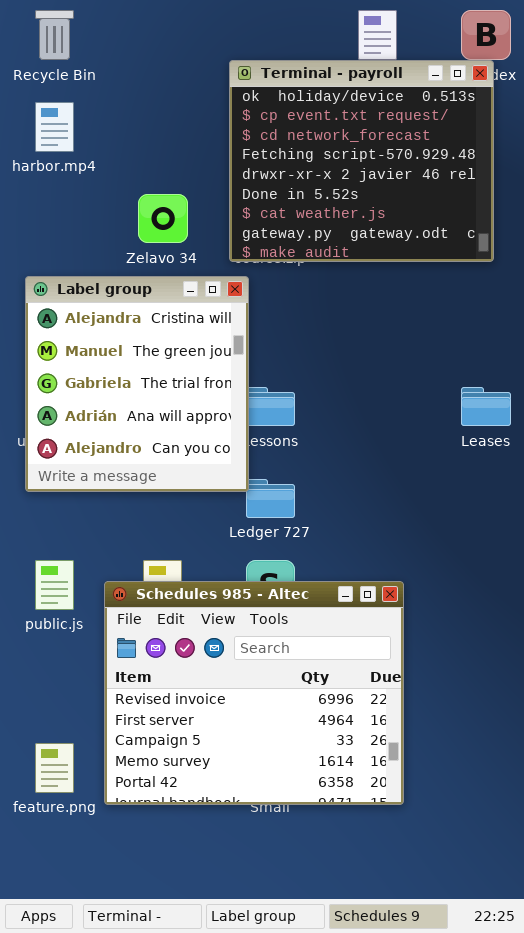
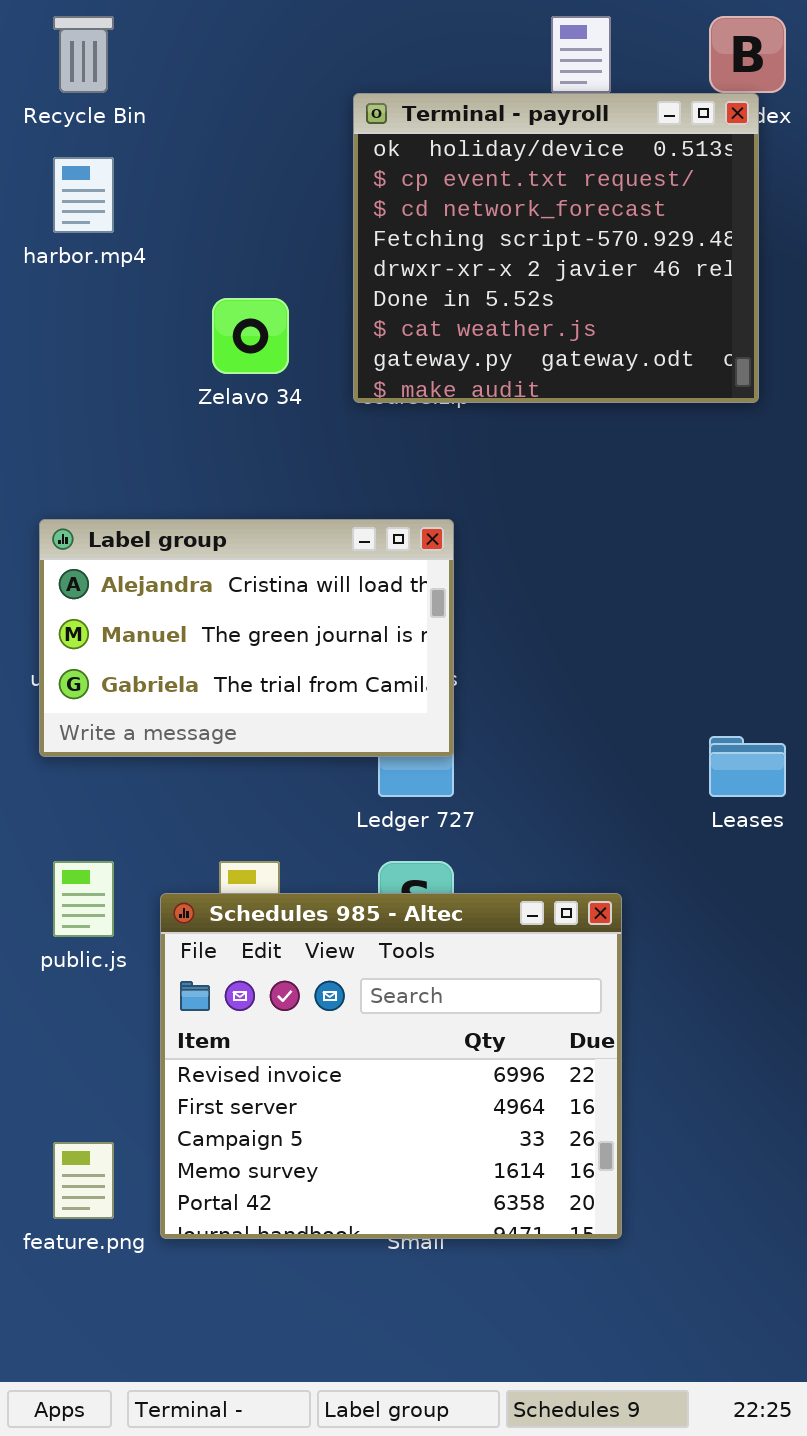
Label group: [25,276,249,492] -> [39,519,454,757], resized
Leases: [461,387,511,426] -> [709,736,786,797], moved

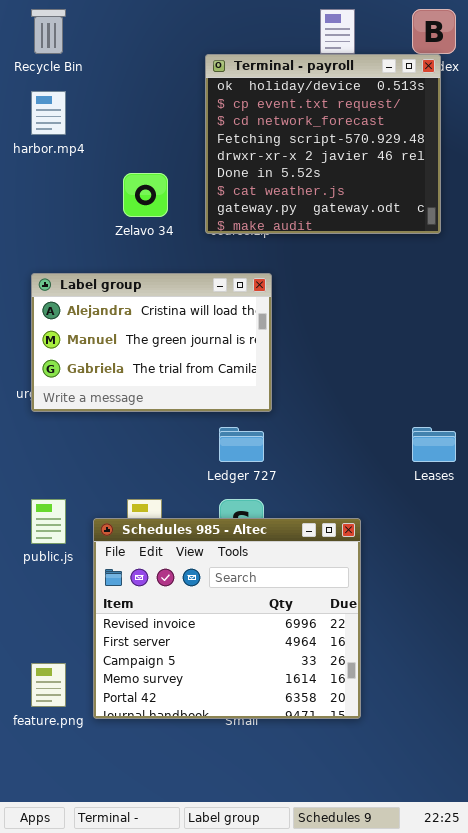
Label group: [39,519,454,757] -> [31,273,272,412], moved

